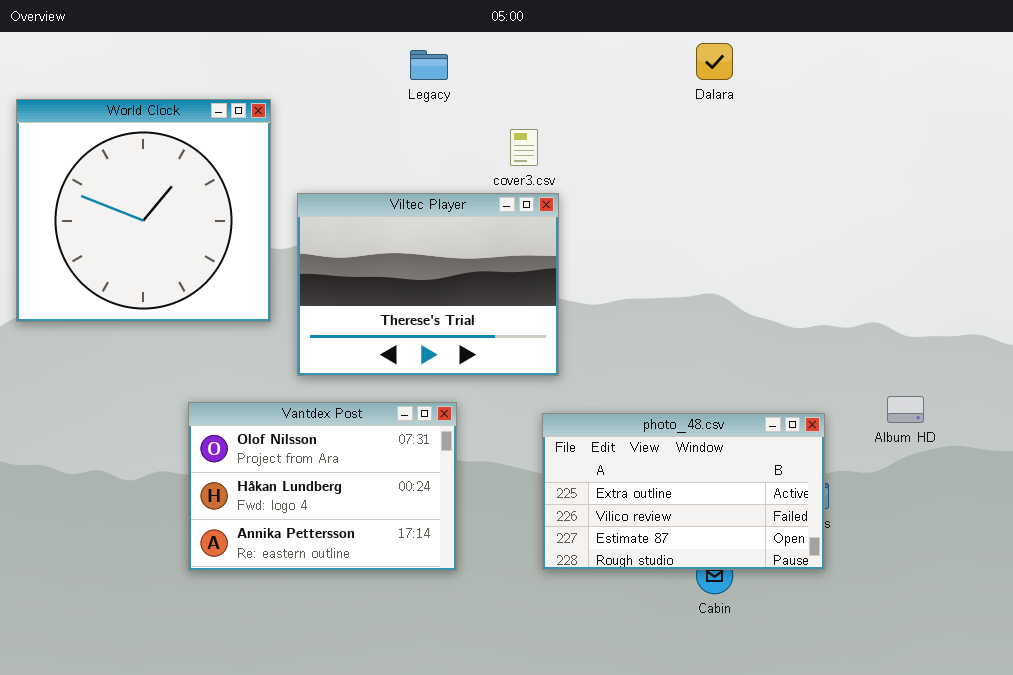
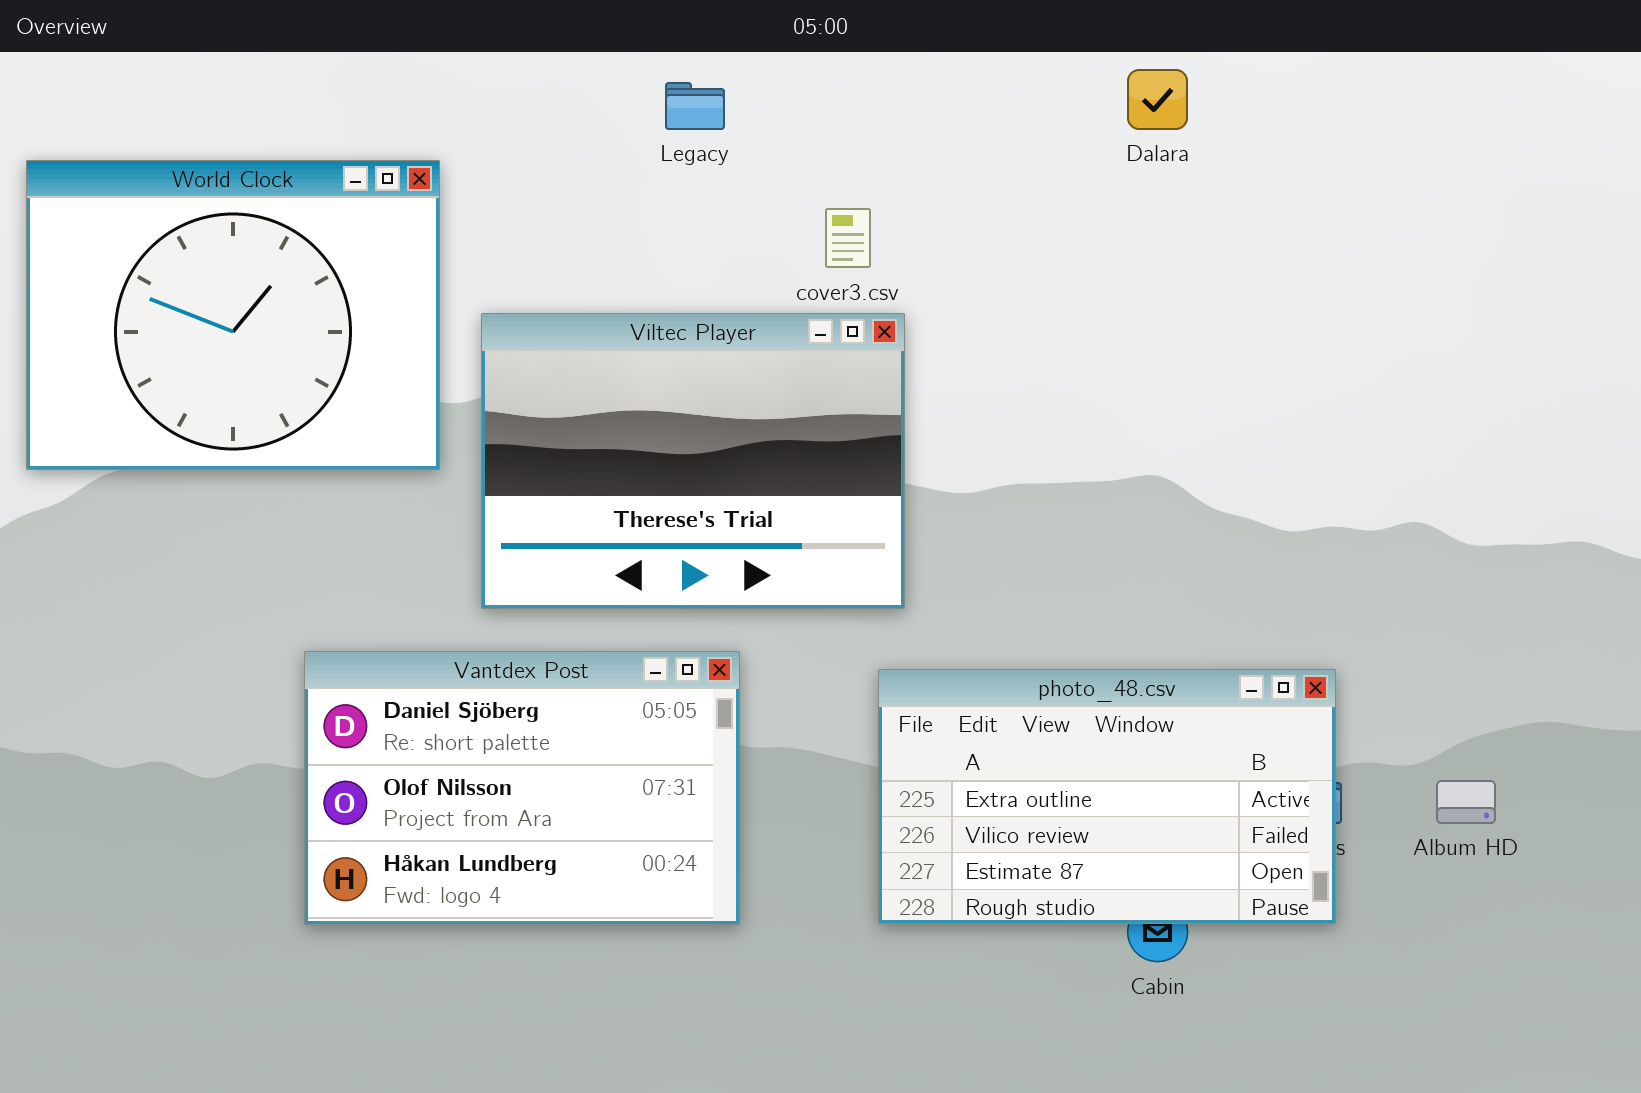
World Clock: [16,99,271,322] -> [26,160,440,470], resized
Album HD: [887,396,924,423] -> [1436,780,1496,824], moved
Vantdex Post: [188,402,457,571] -> [304,651,740,925], scrolled up 1 row

